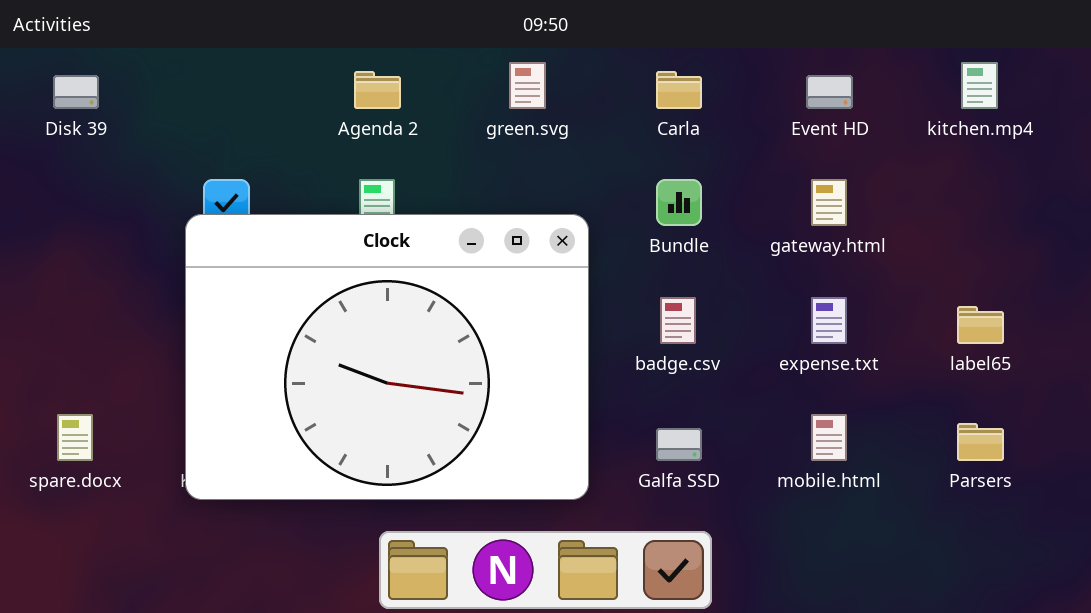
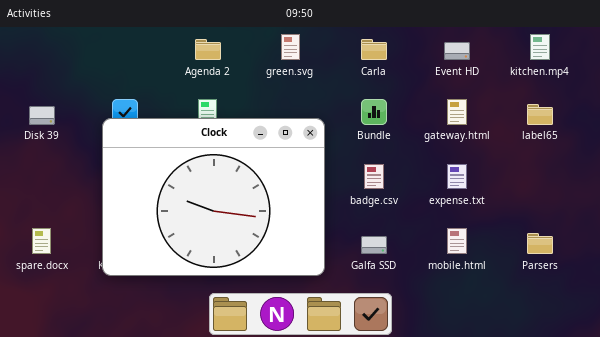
Disk 39: [53,75,99,109] -> [29,106,55,125], moved
label65: [957,306,1004,344] -> [527,104,553,125], moved

